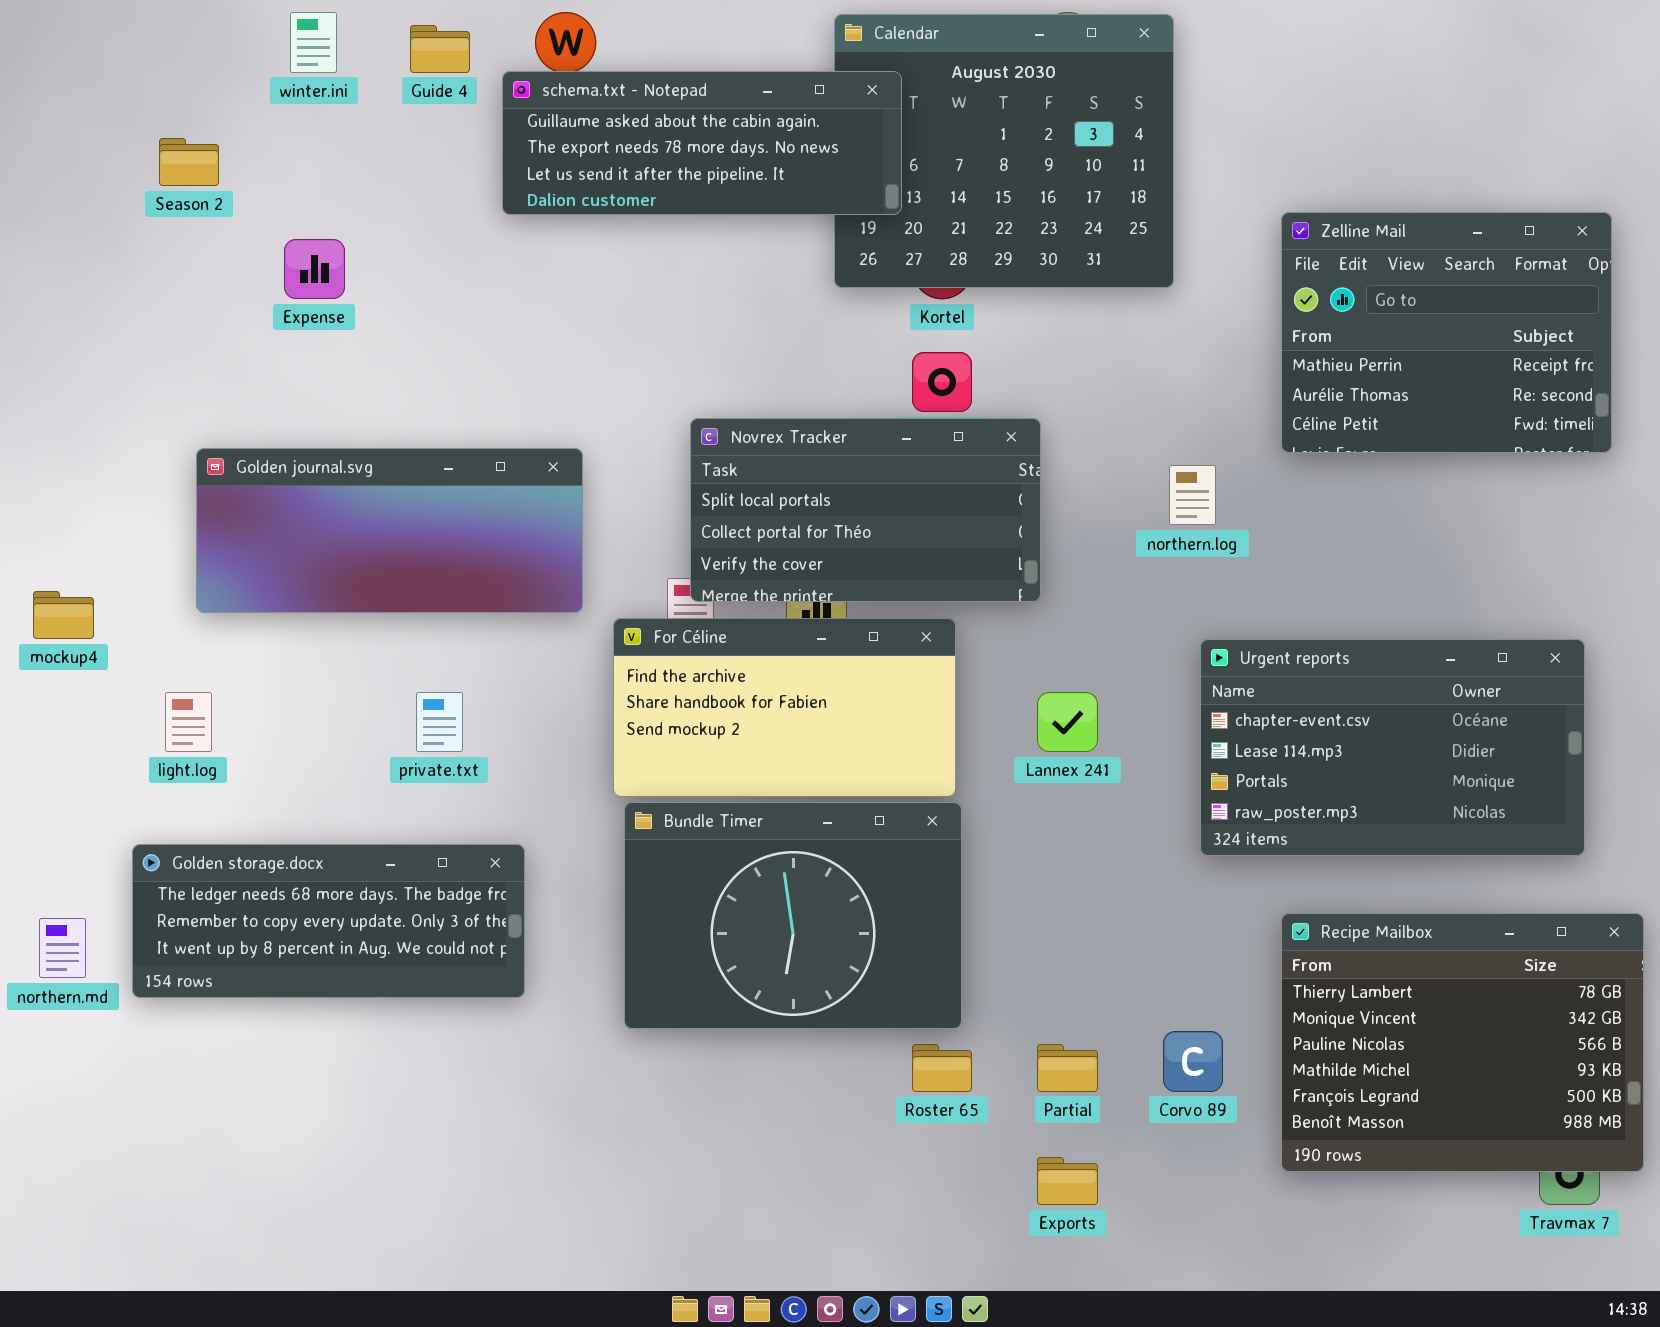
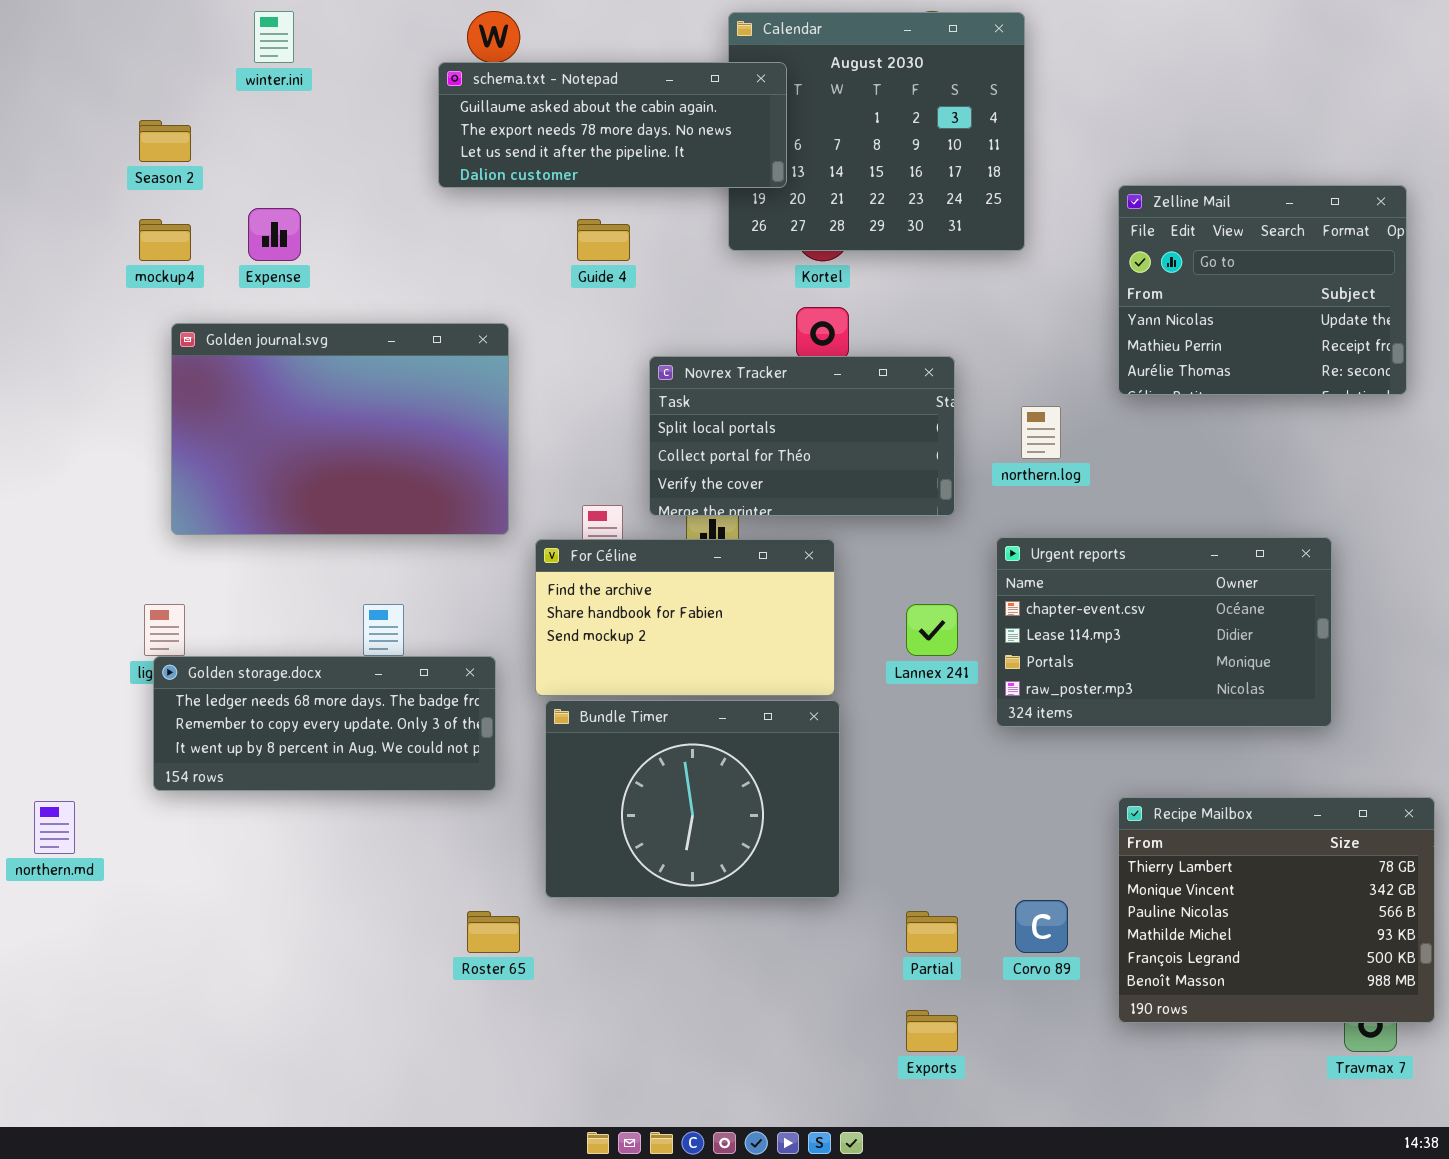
Guide 4: [410,25,470,73] -> [577,219,630,261], moved
Zelline Mail: [1281,212,1612,453] -> [1118,185,1407,395], scrolled up 1 row
Novrex Tracker: [690,418,1041,602] -> [649,356,955,516], moved
Golden journal.svg: [196,448,583,613] -> [171,323,509,535], resized
mockup4: [33,591,94,639] -> [139,219,191,261], moved
Urgent reports: [1200,639,1585,856] -> [996,537,1332,727], moved
Golden storage.docx: [132,844,525,998] -> [153,656,496,791], moved
Roster 65: [912,1044,972,1092] -> [467,911,520,953], moved

